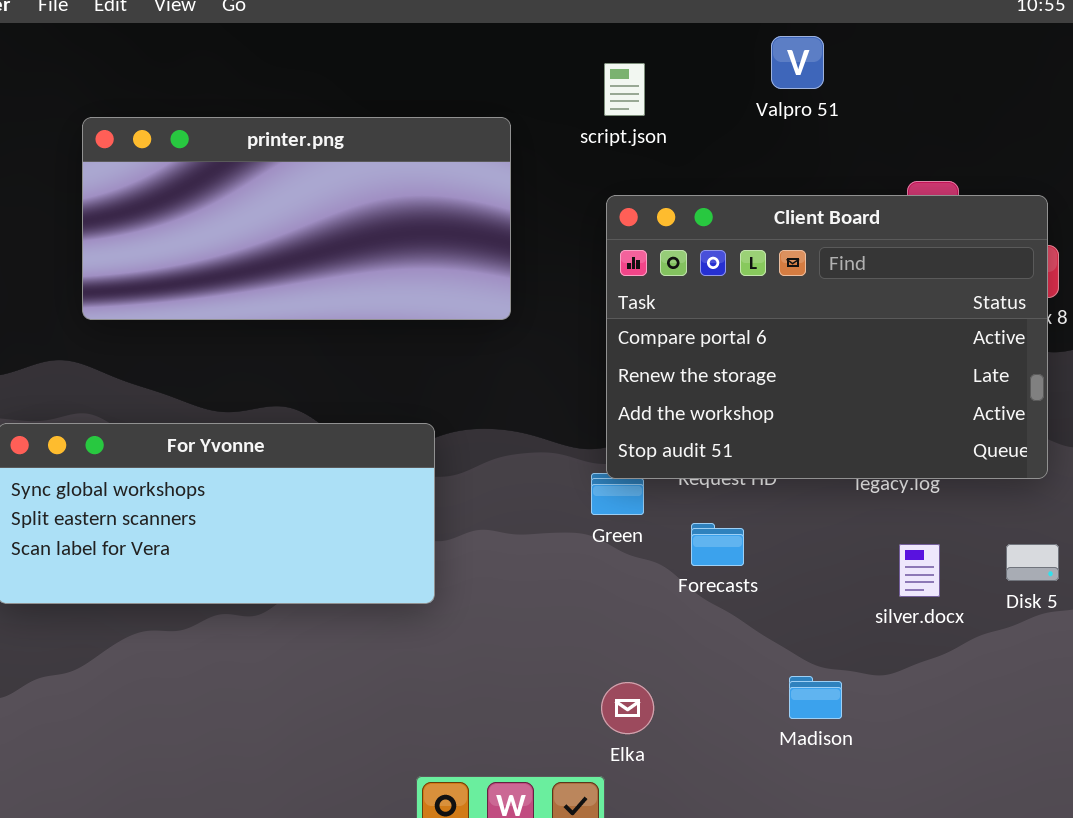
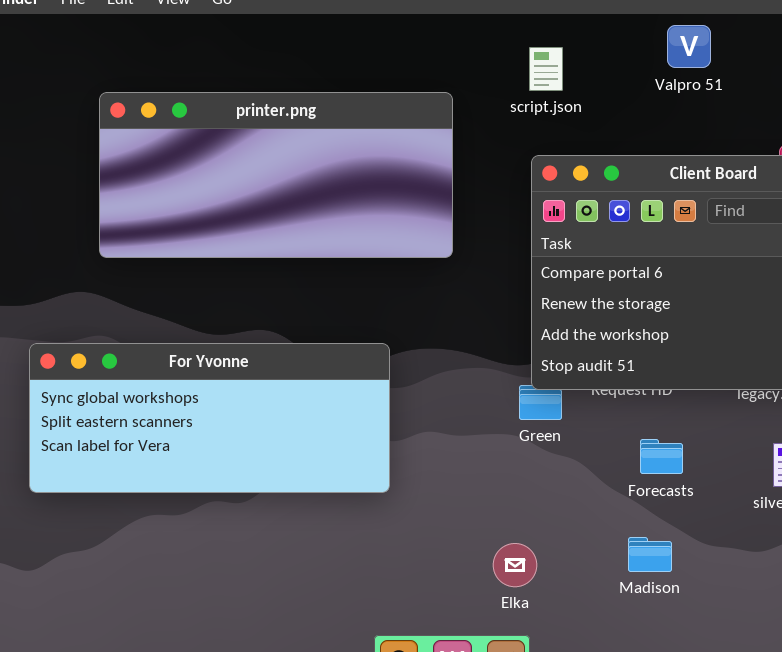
Forecasts: [691,523,744,566] -> [640,439,683,474], moved
Madison: [789,676,842,719] -> [628,537,672,572], moved
Elka: [601,682,654,734] -> [493,543,537,587], moved

